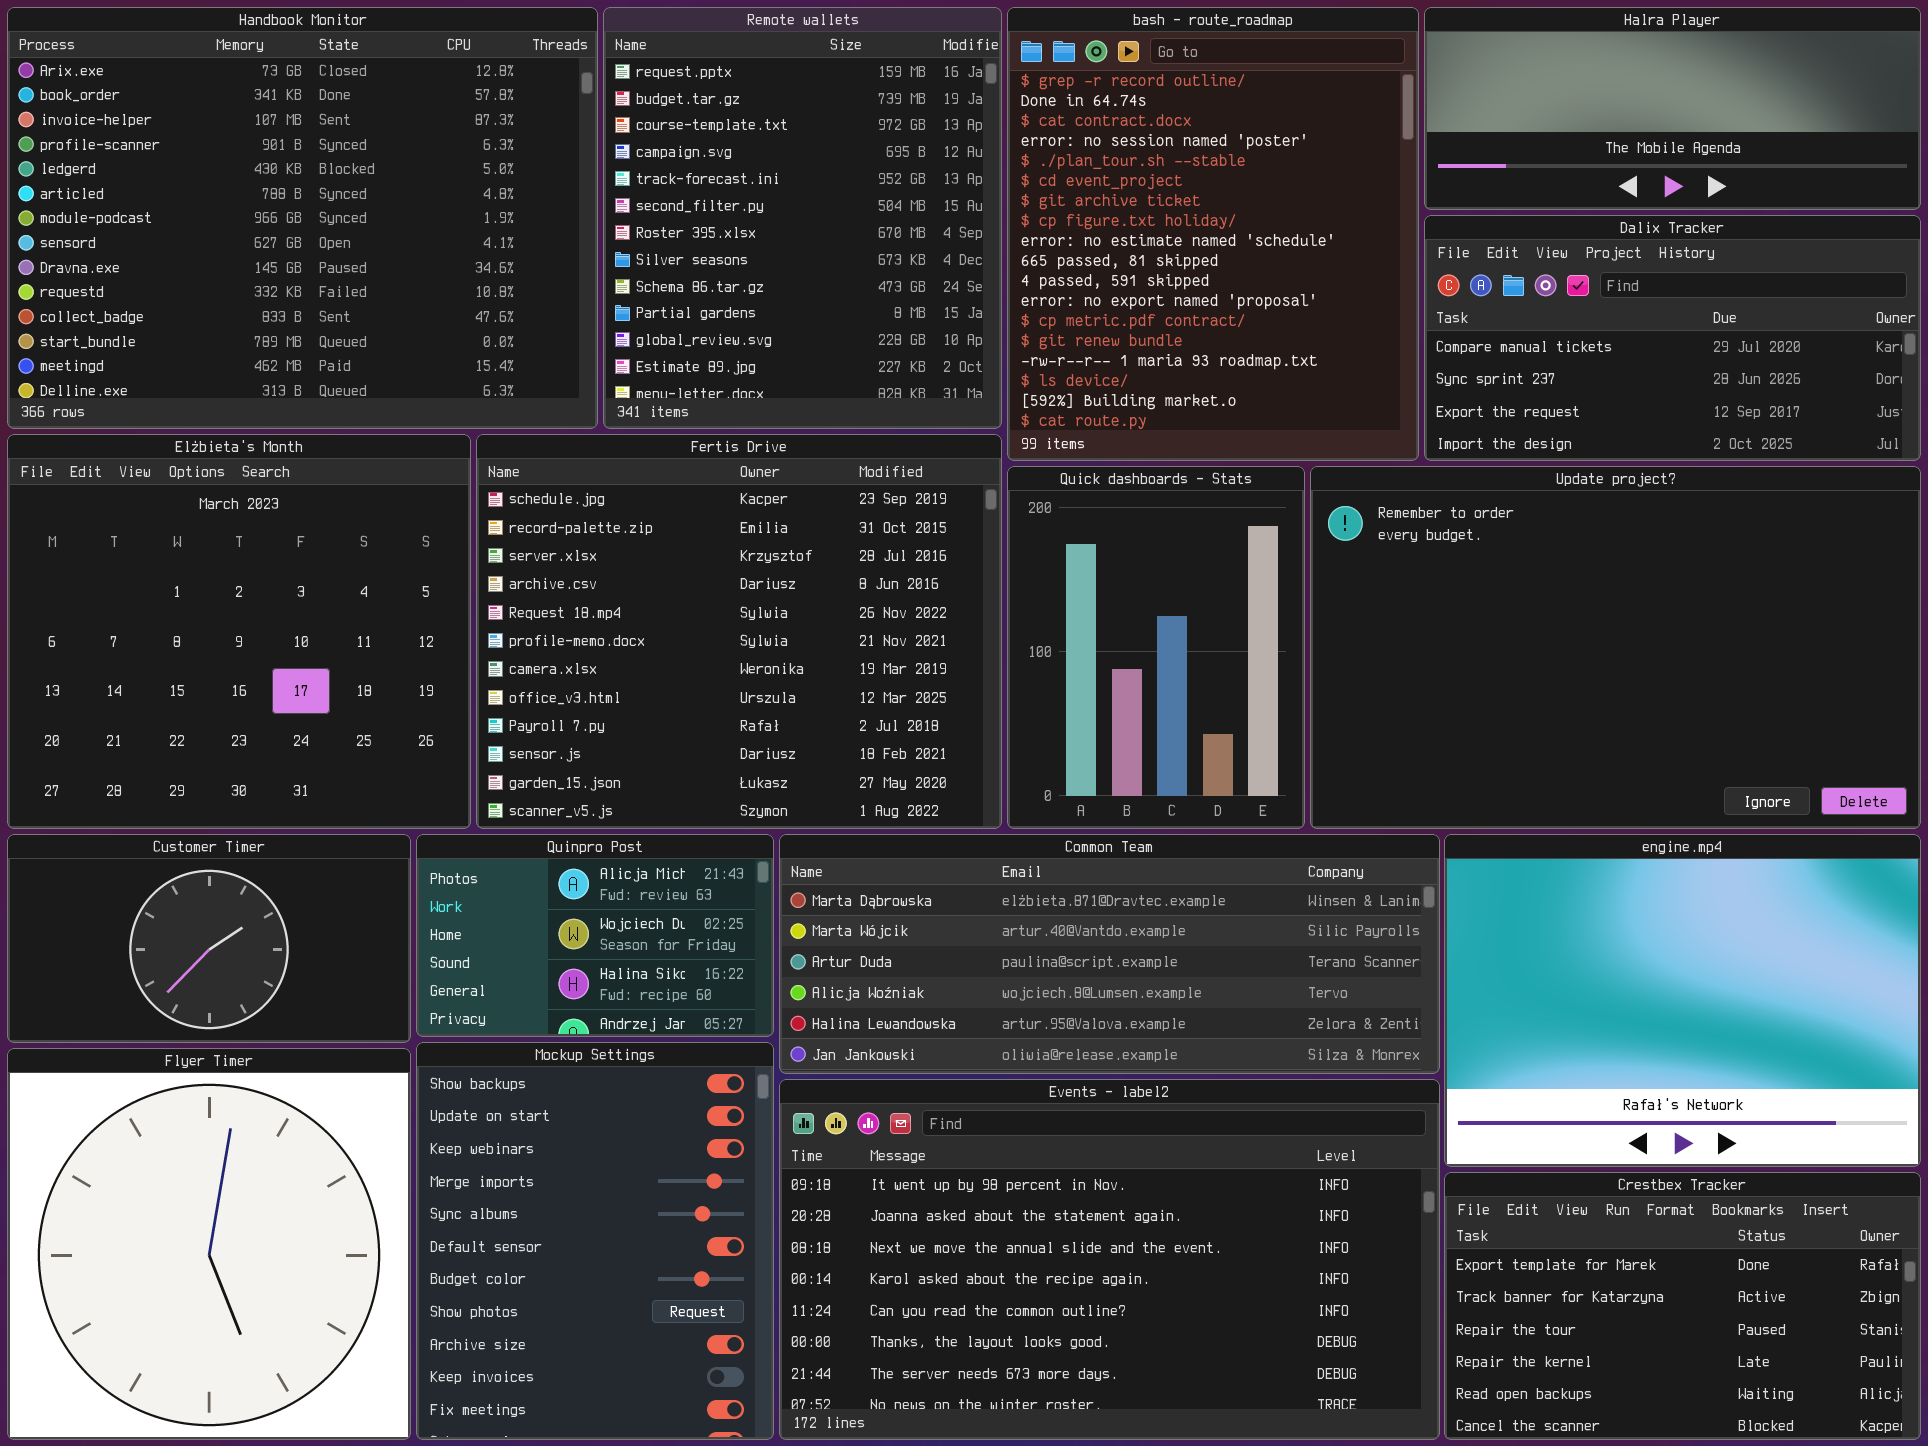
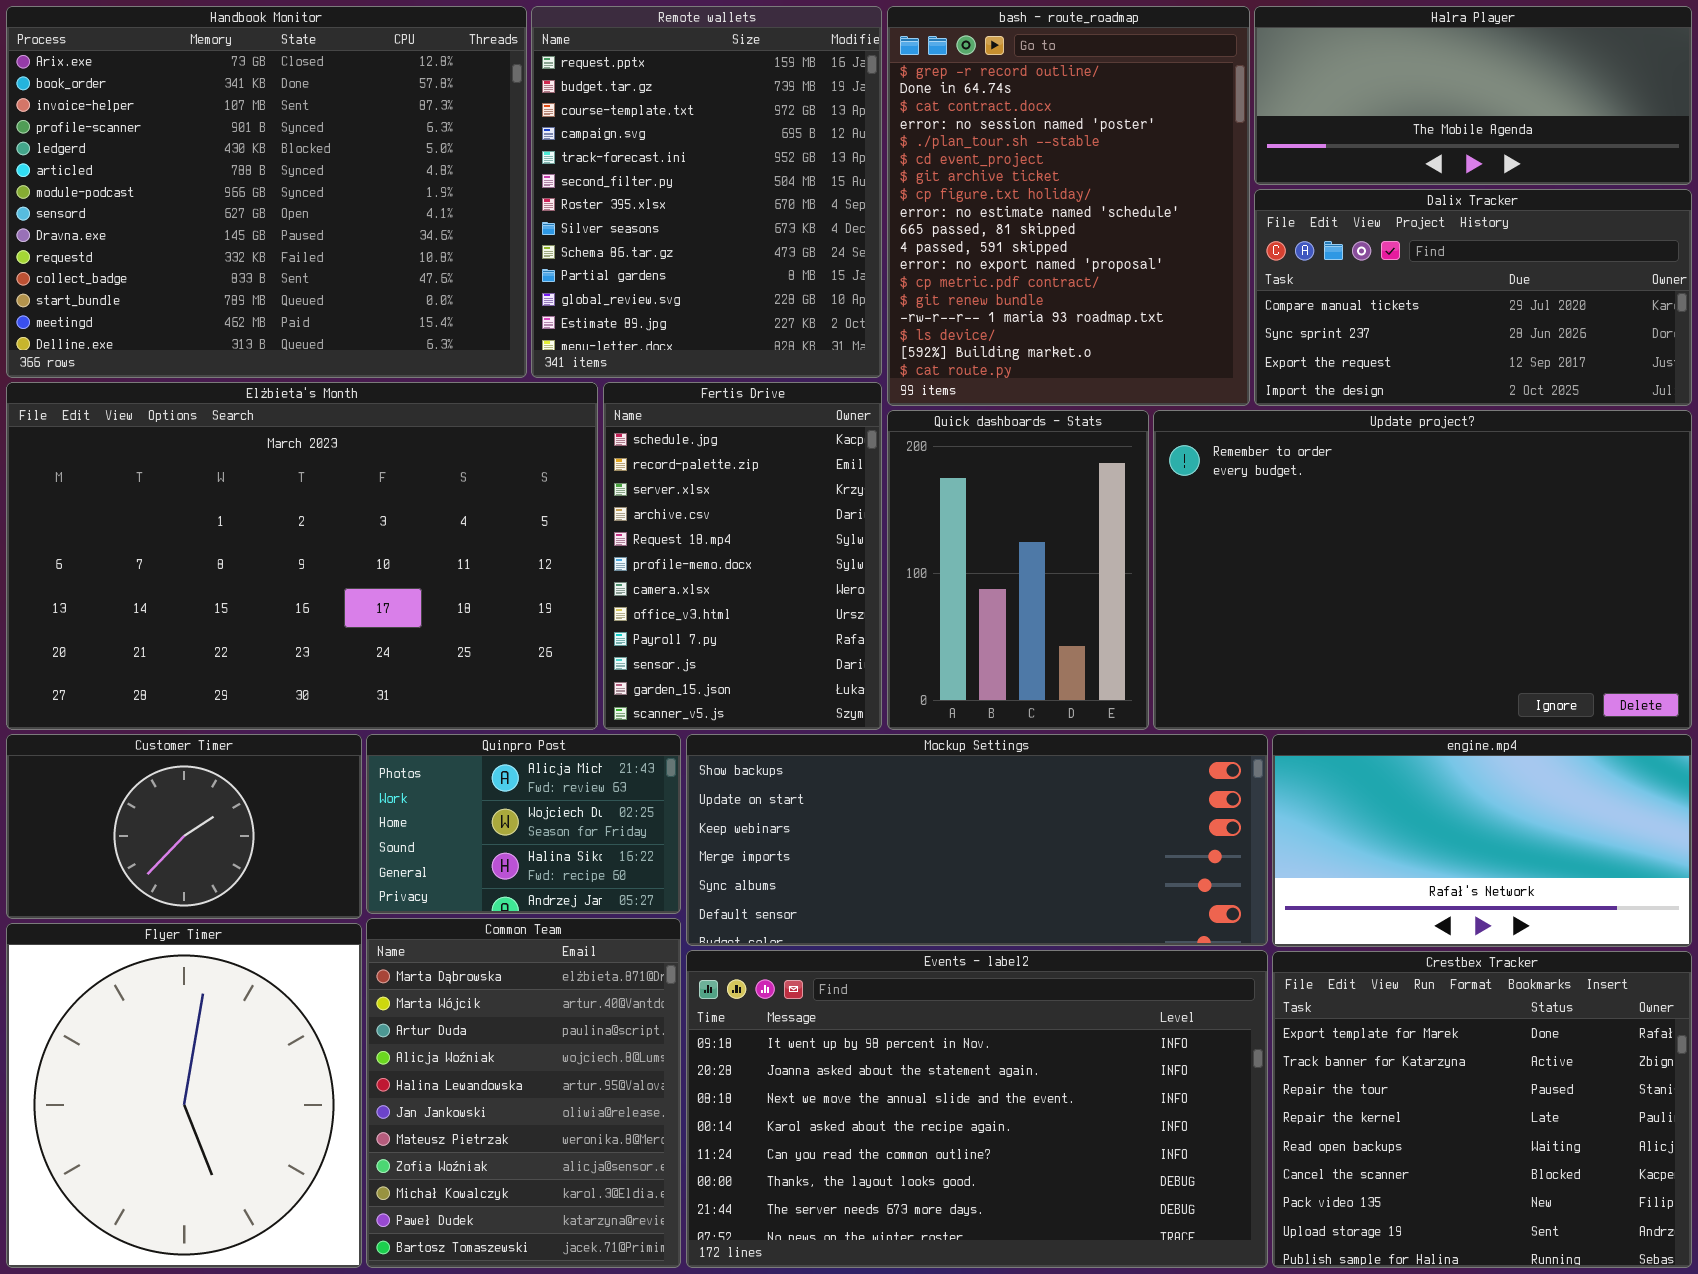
Elżbieta's Month: [7,434,471,829] -> [6,382,598,730], resized
Fertis Drive: [476,434,1002,829] -> [603,382,882,730], resized
Common Team: [779,834,1440,1074] -> [366,918,681,1268], moved, resized
engine.mp4: [1444,834,1921,1167] -> [1272,734,1692,947], resized
Mockup Settings: [416,1042,774,1440] -> [686,734,1268,946], moved, resized
Crestbex Tracker: [1444,1172,1921,1440] -> [1272,951,1692,1268], resized

